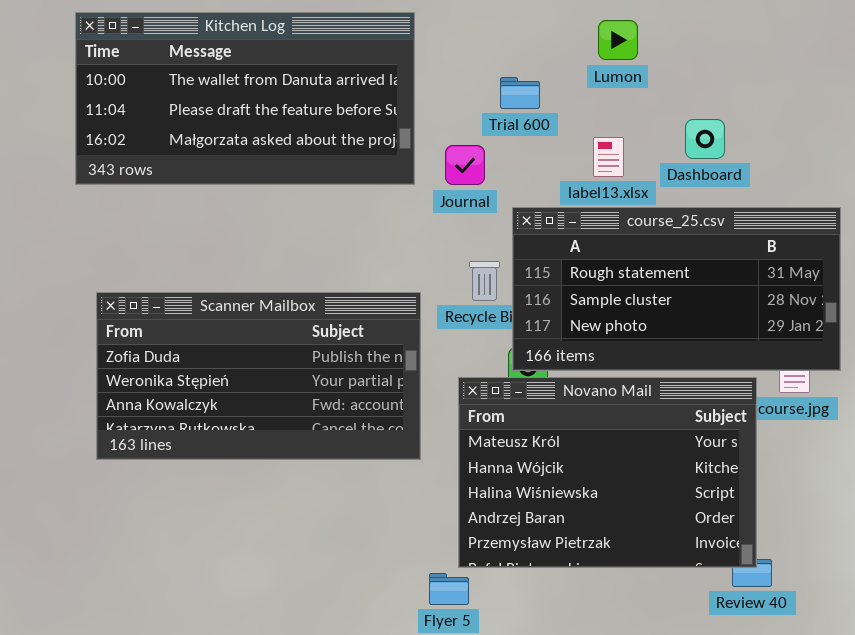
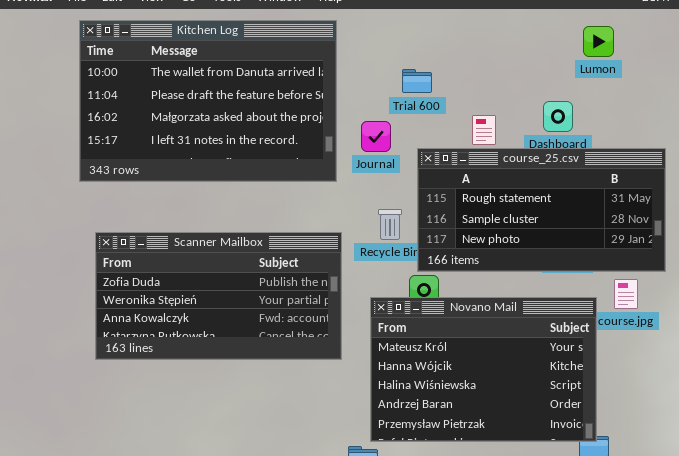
Kitchen Log: [75,12,415,185] -> [79,20,337,182], resized
Lumon: [598,20,638,60] -> [583,26,614,57], moved
course_25.csv: [512,207,841,371] -> [417,148,666,272], moved

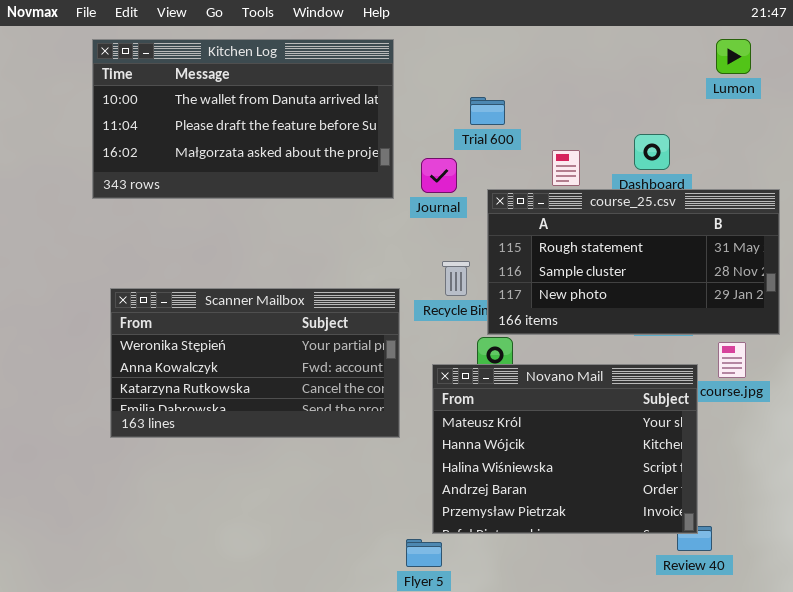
Kitchen Log: [79,20,337,182] -> [92,39,394,199], resized
Lumon: [583,26,614,57] -> [716,39,751,74], moved
Scanner Mailbox: [95,232,342,360] -> [110,288,400,438], scrolled down 1 row

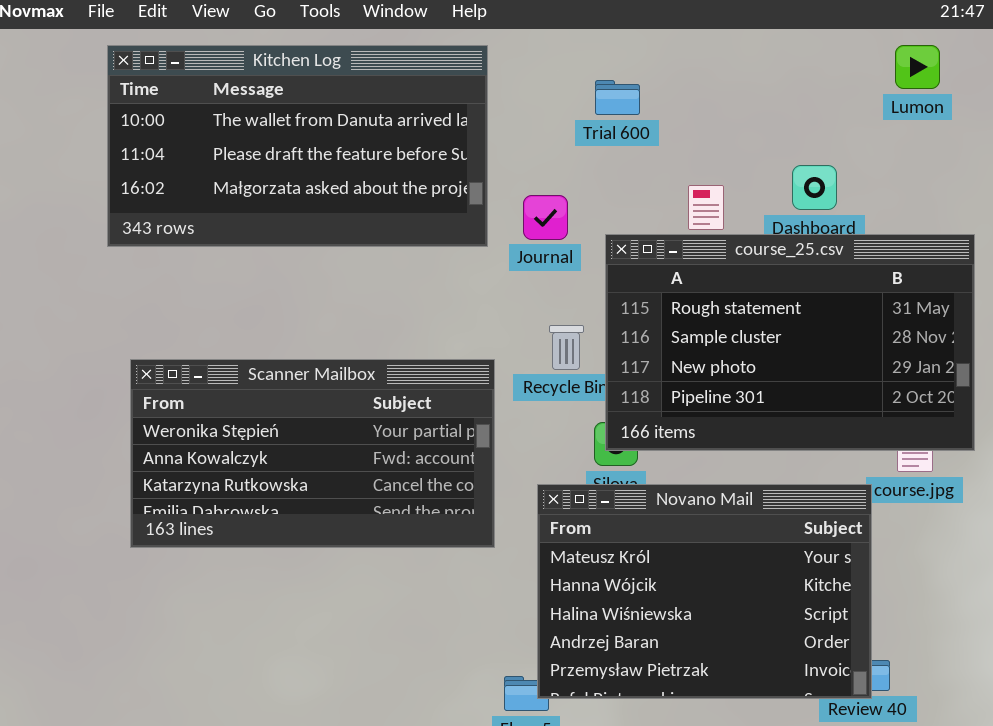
Trial 600: [470,97,505,125] -> [595,80,640,115], moved
course_25.csv: [487,189,780,335] -> [605,234,975,451], resized
Novano Mail: [432,364,698,534] -> [537,484,872,699], moved

